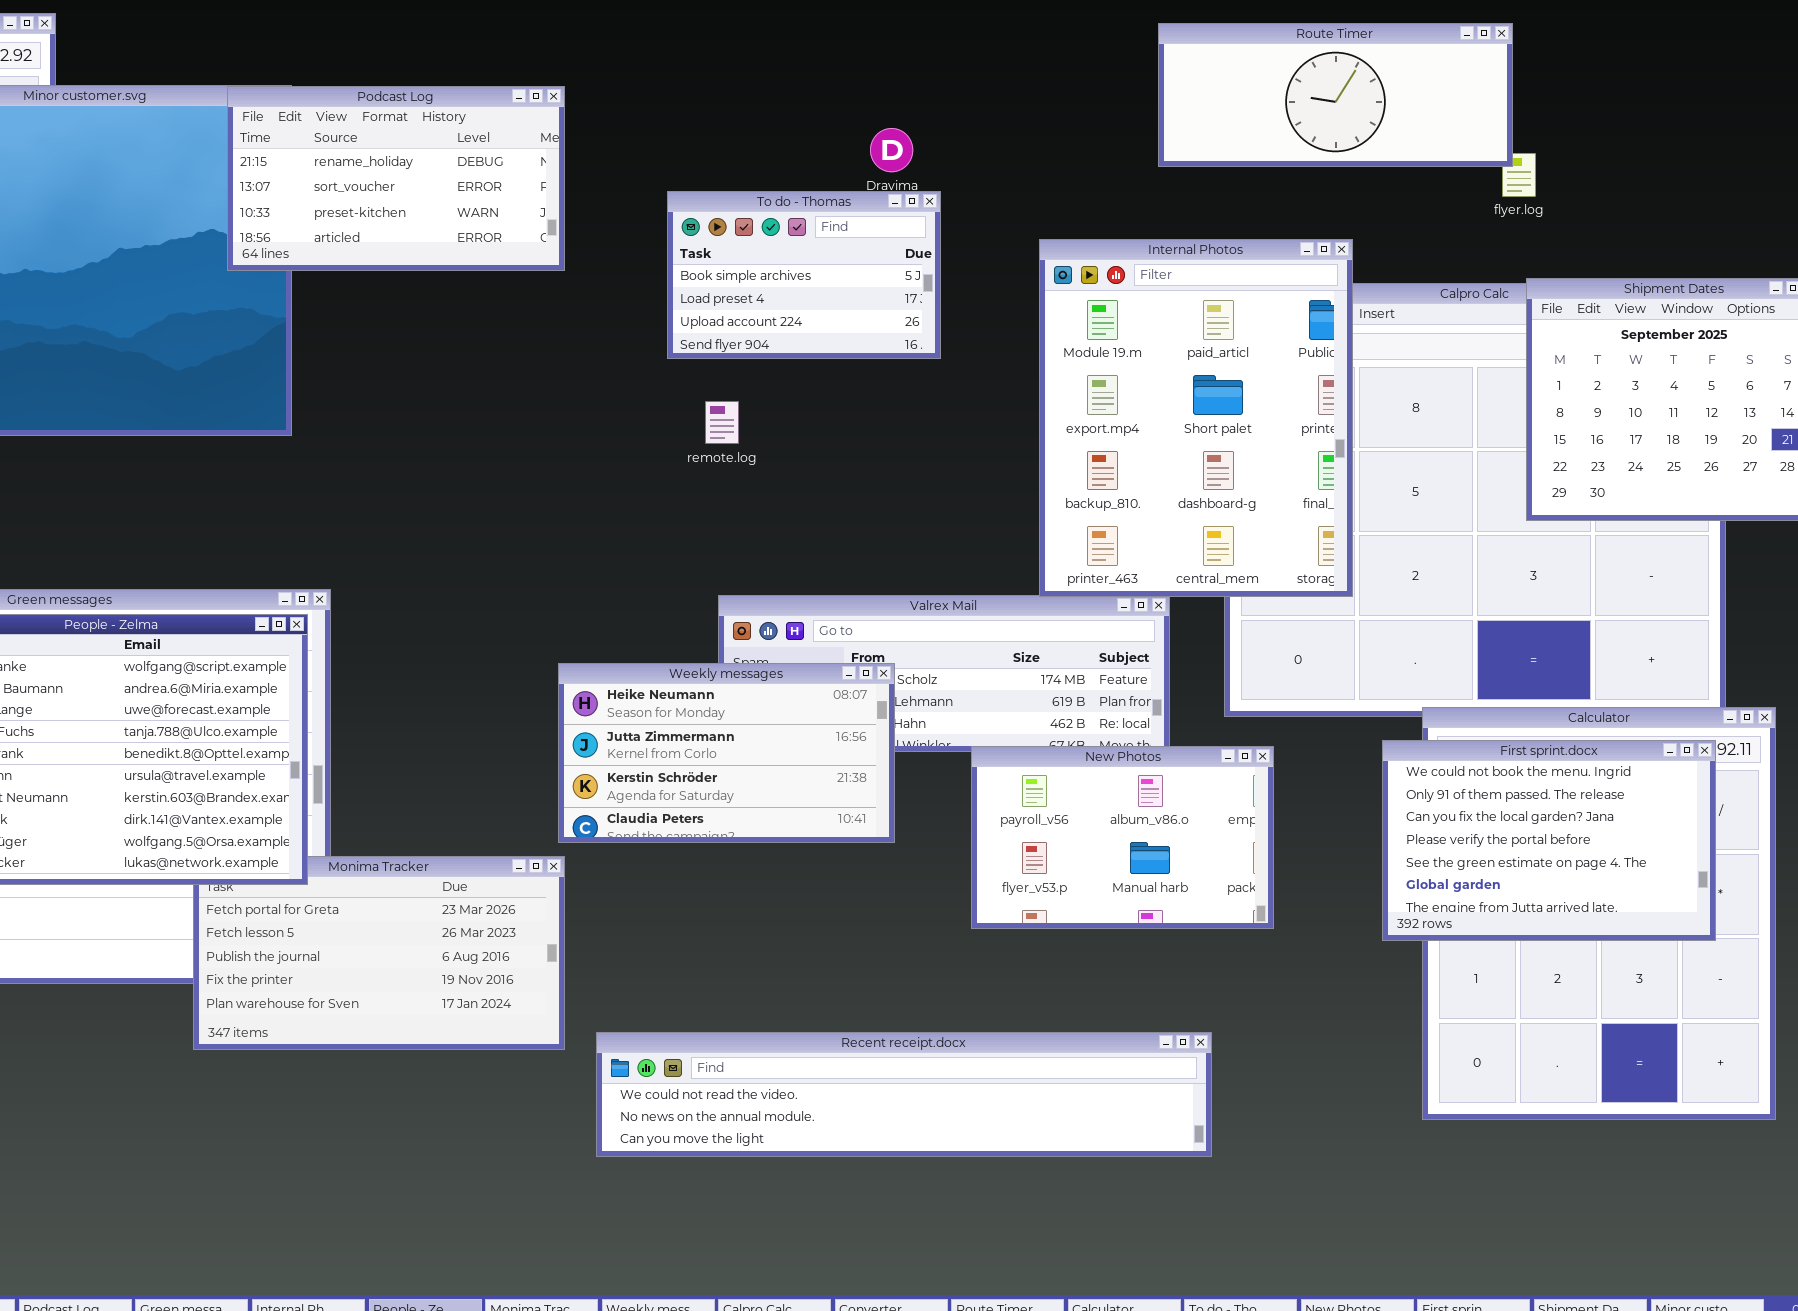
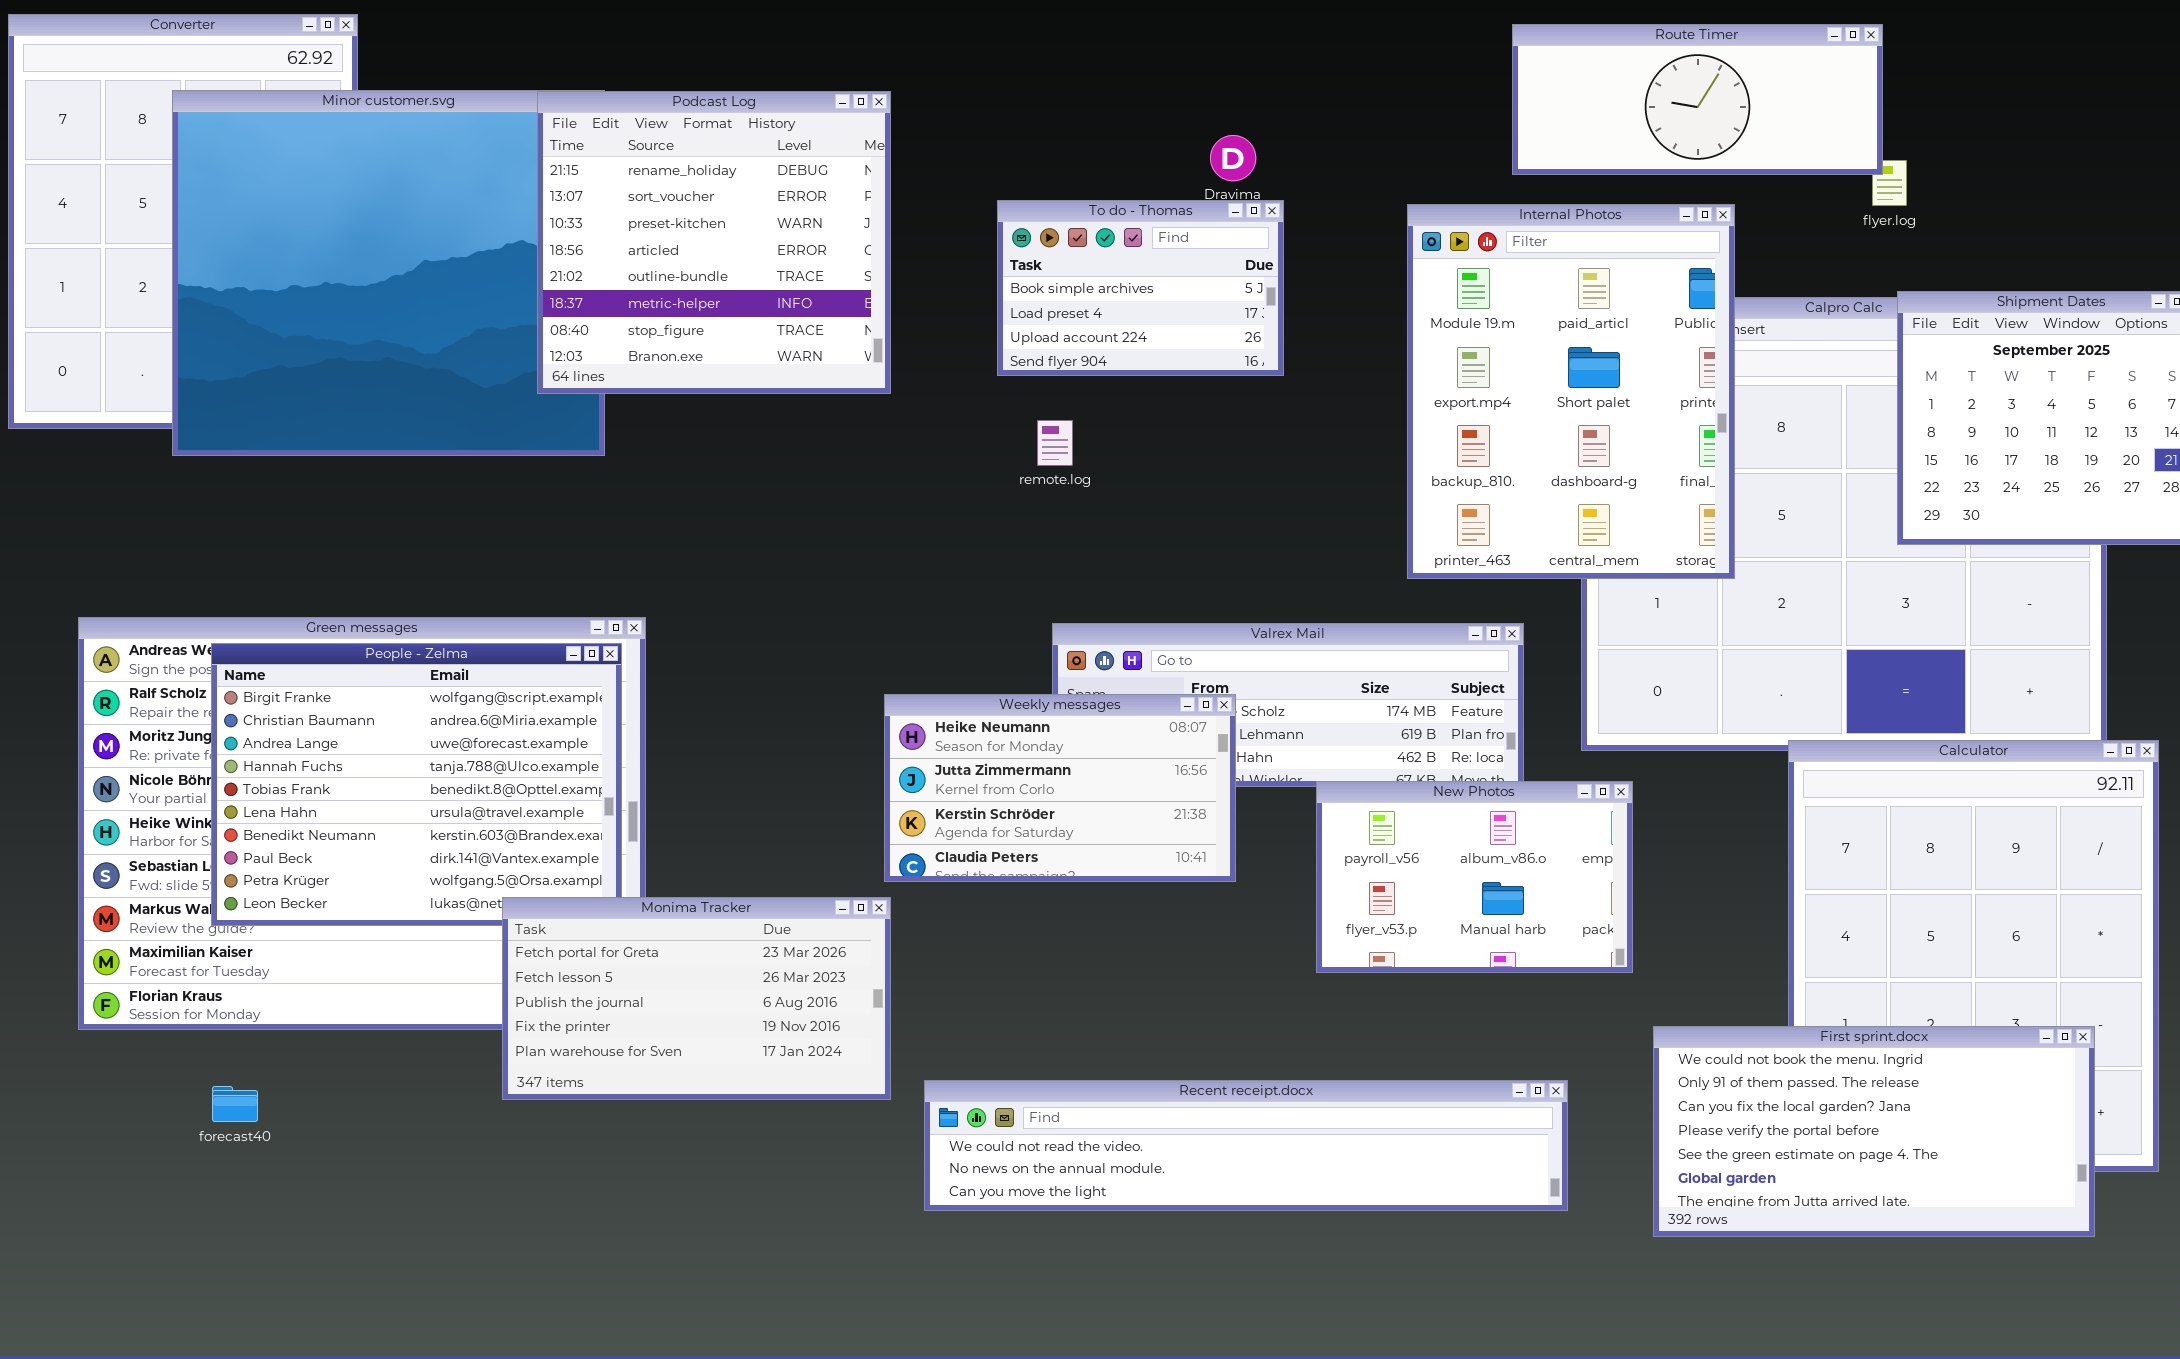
Podcast Log: [227,86,565,271] -> [537,91,891,394], resized
Internal Photos: [1039,239,1353,597] -> [1407,204,1735,579], moved
First sprint.docx: [1382,740,1716,941] -> [1653,1026,2095,1237], moved, resized
Monima Tracker: [193,856,565,1050] -> [502,897,891,1100], raised

